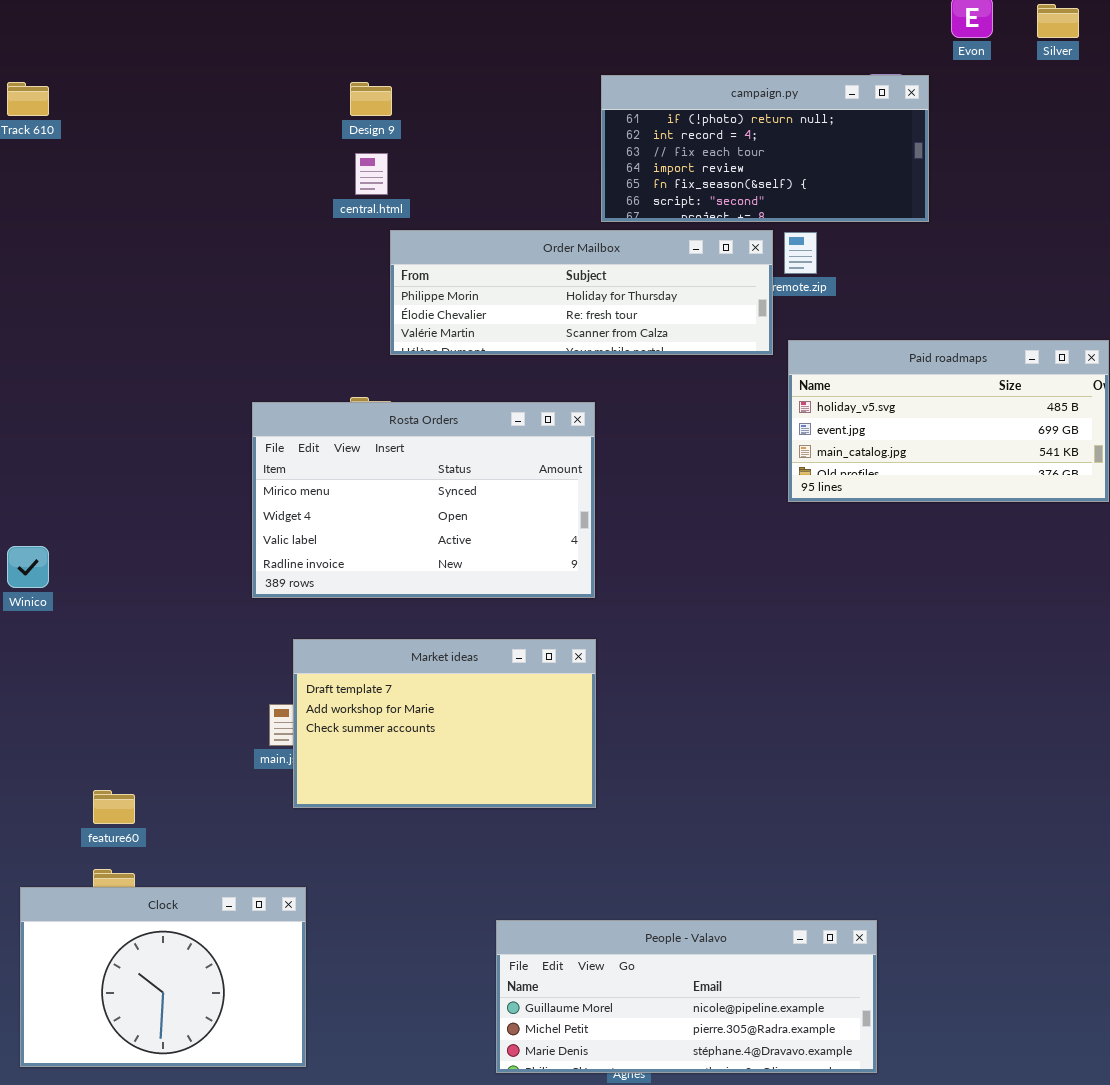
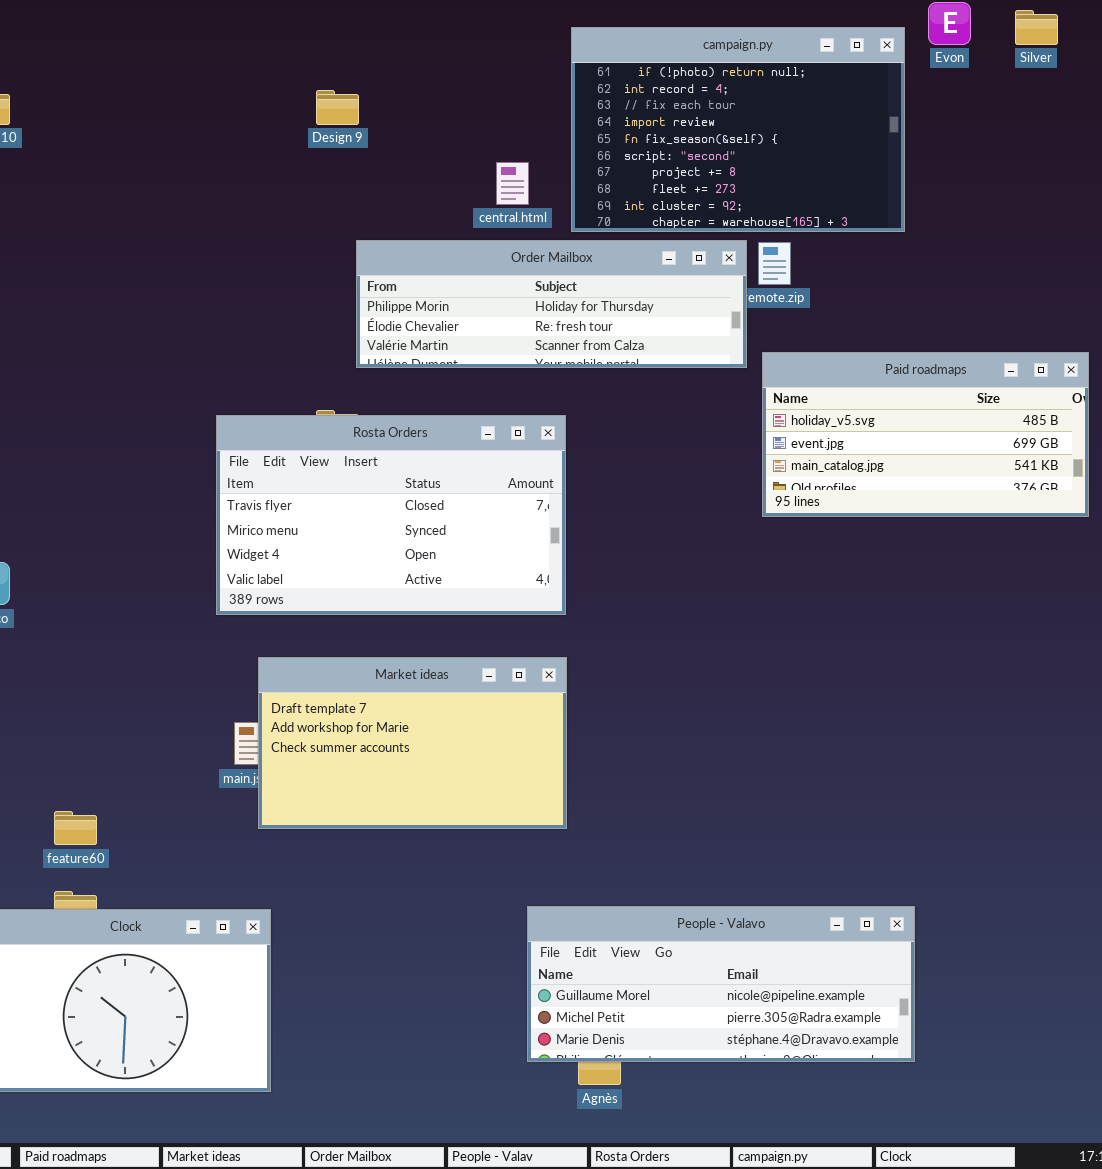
campaign.py: [601,75,929,222] -> [571,27,905,232], resized
central.html: [355,153,388,195] -> [496,162,529,205], moved
Rosta Orders: [252,402,595,598] -> [216,415,566,615], scrolled up 1 row
People - Valavo: [496,920,877,1073] -> [527,906,915,1062], moved

